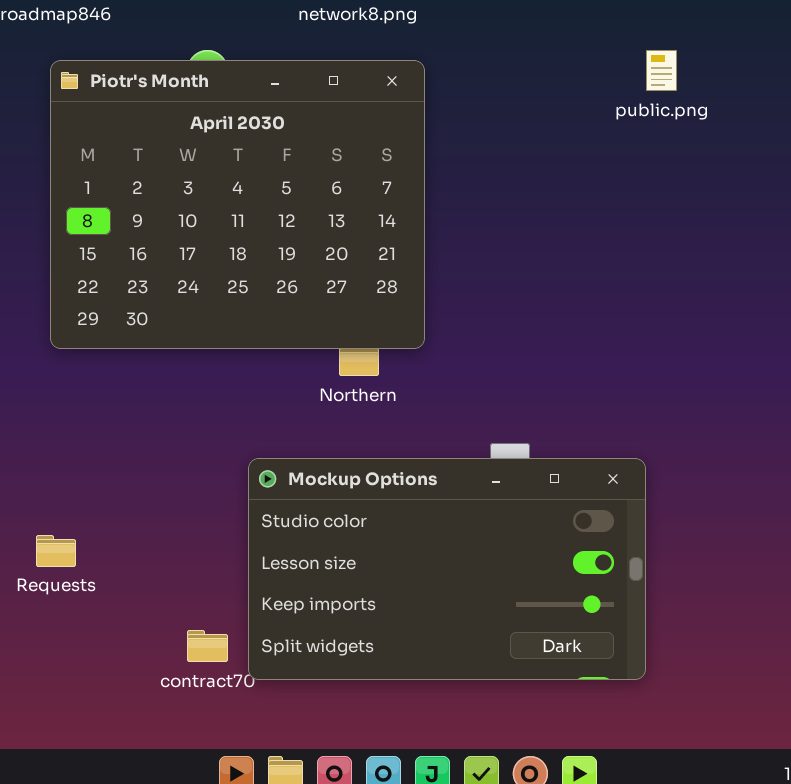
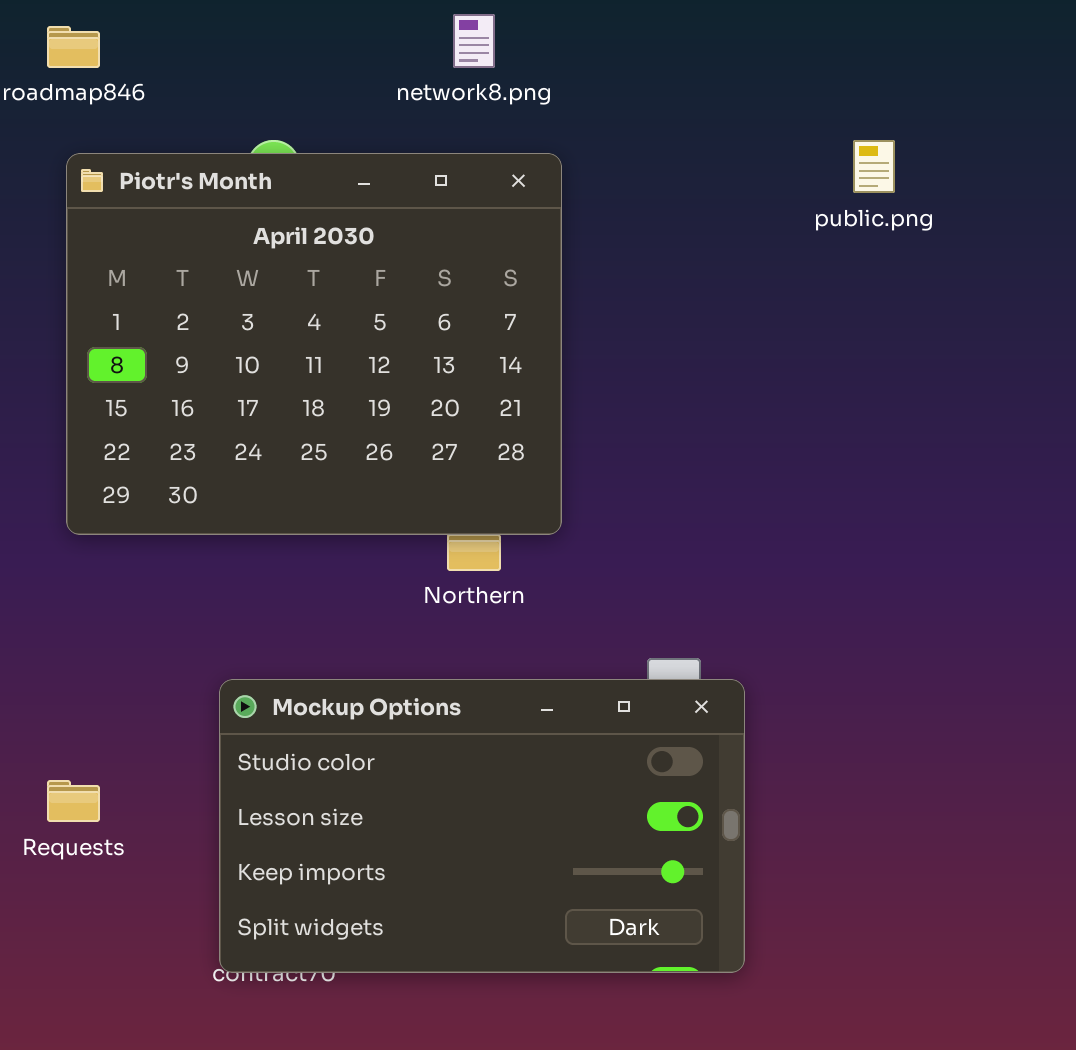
Mockup Options: [248,458,646,680] -> [219,679,745,973], moved

